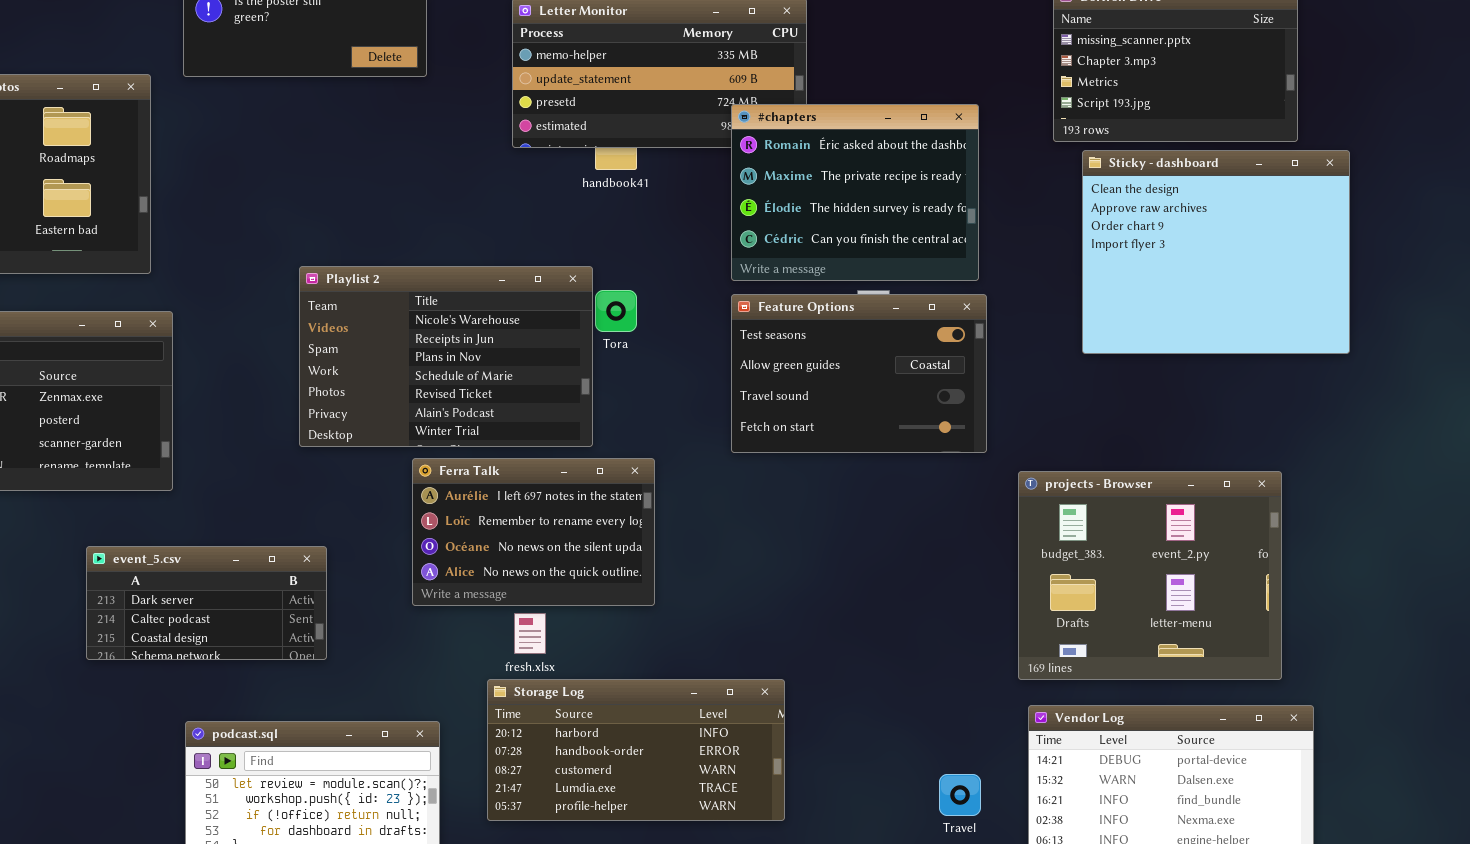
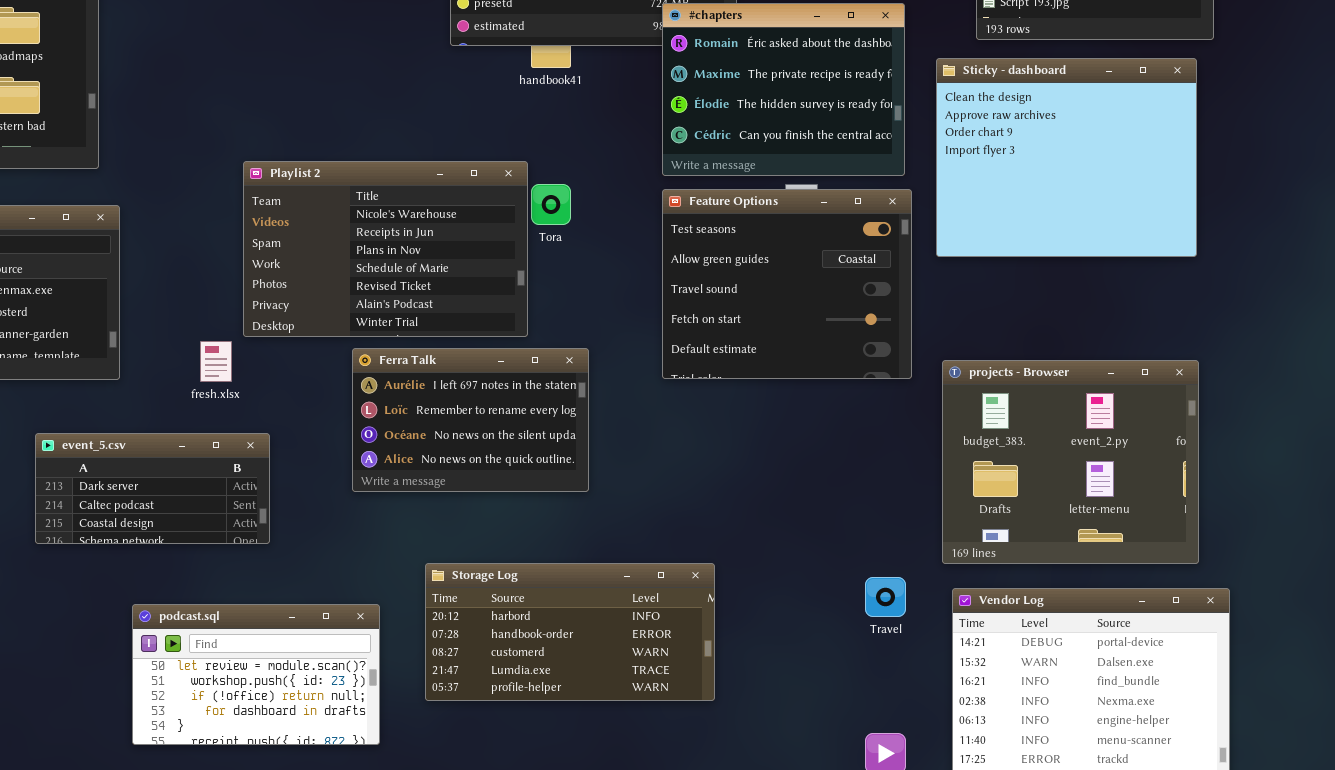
Sticky - dashboard: [1082,150,1350,354] -> [936,58,1197,257], moved
Feature Options: [731,294,987,453] -> [662,189,912,379], resized
fresh.xlsx: [514,613,546,654] -> [200,341,232,382], moved
Travel: [939,774,981,816] -> [865,577,906,617], moved

